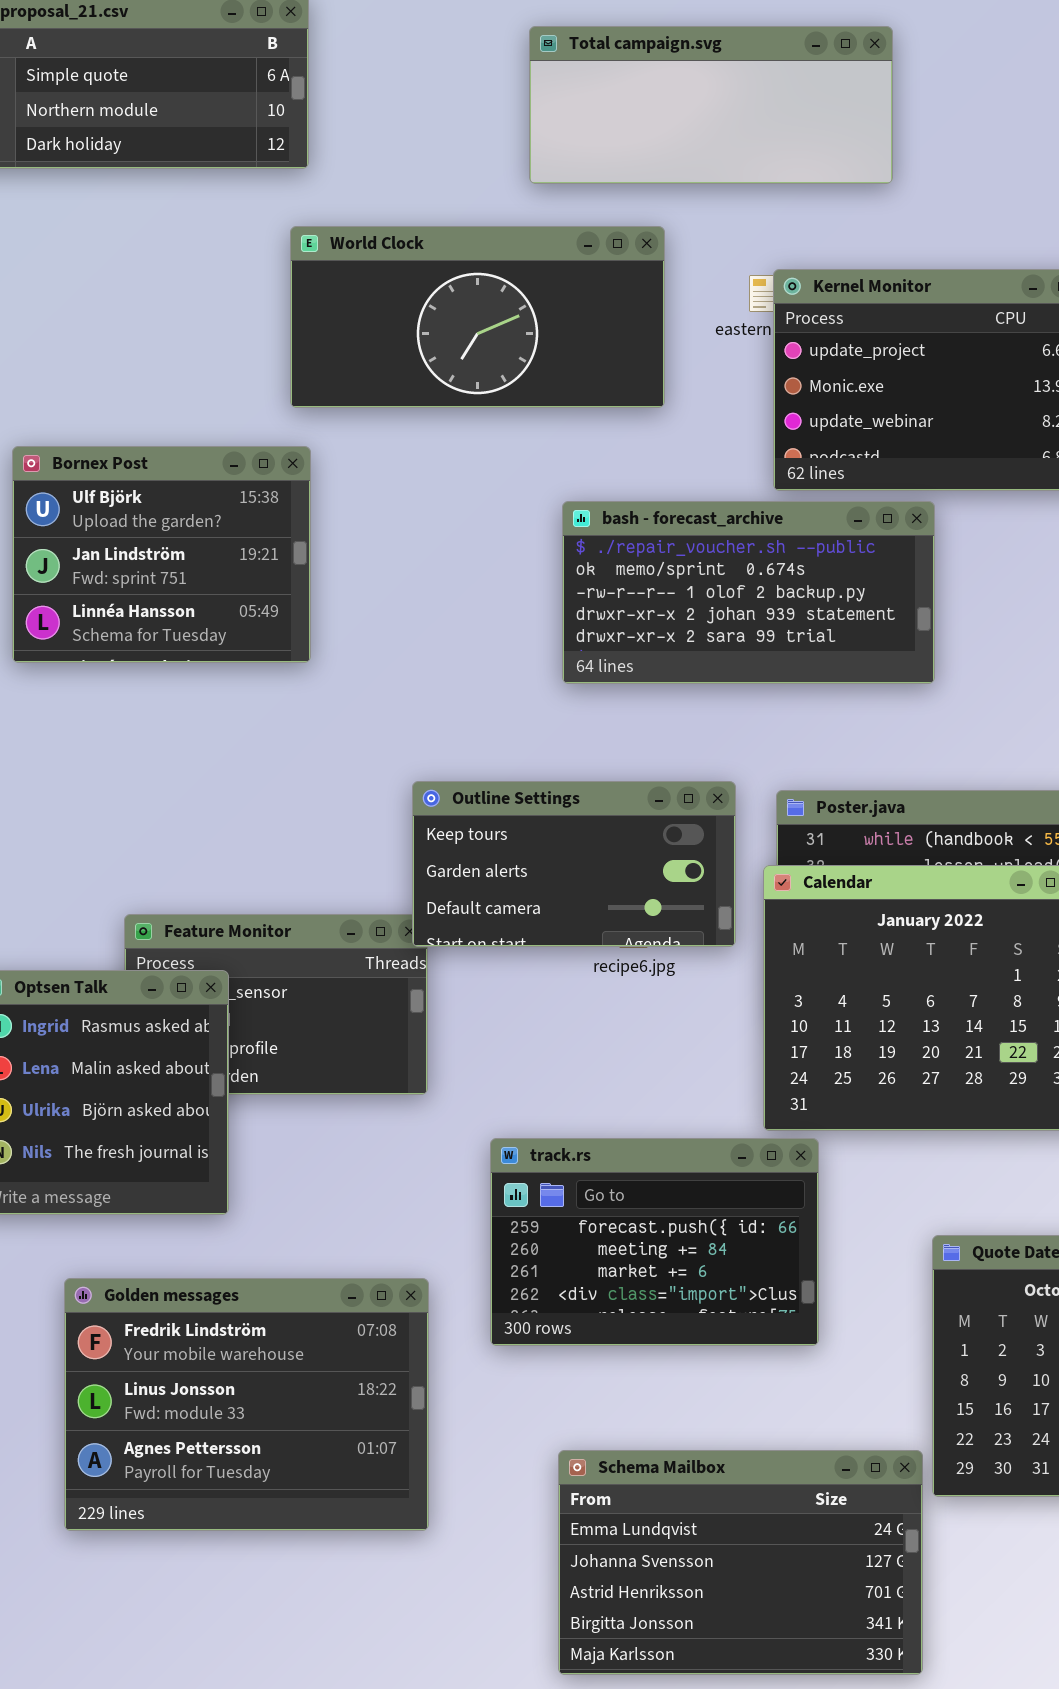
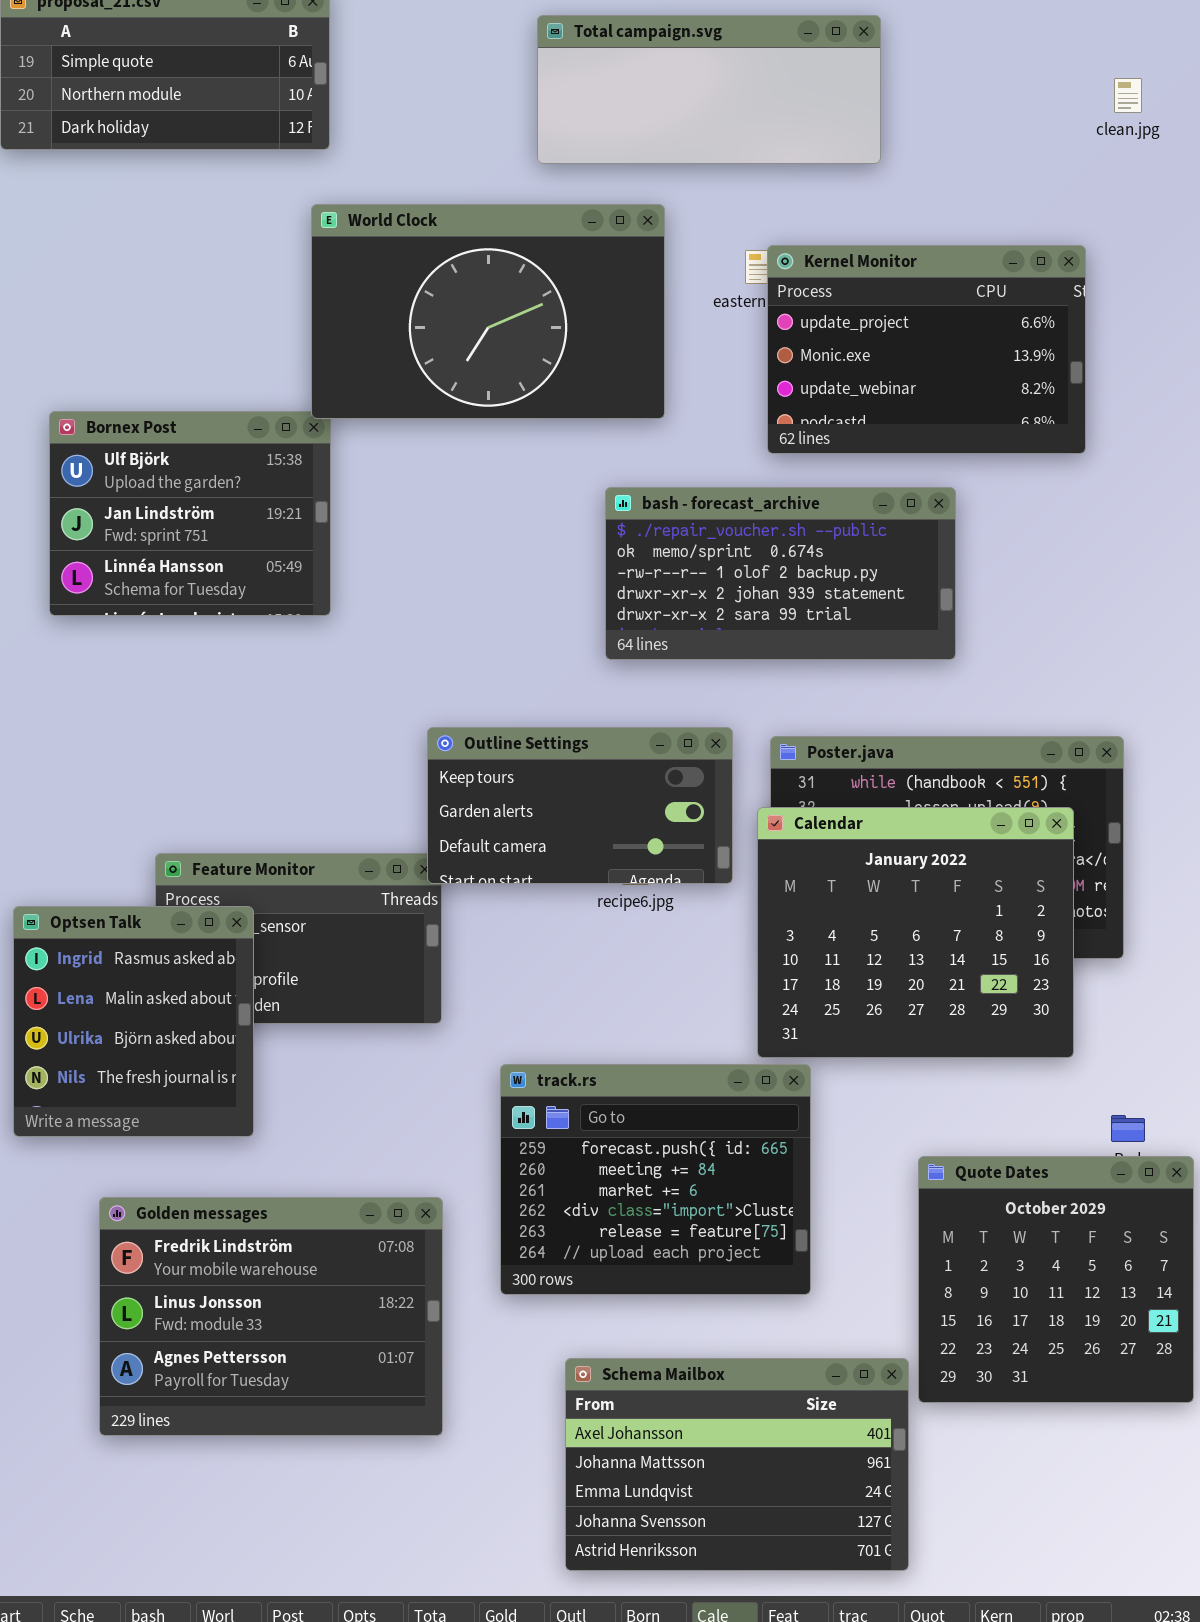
World Clock: [290,226,665,408] -> [311,204,665,419], resized
bash - forecast_archive: [562,501,935,684] -> [605,487,956,660], moved
track.rs: [490,1138,819,1346] -> [500,1064,811,1295], resized
Schema Mailbox: [558,1450,923,1675] -> [565,1358,909,1571], scrolled up 2 rows

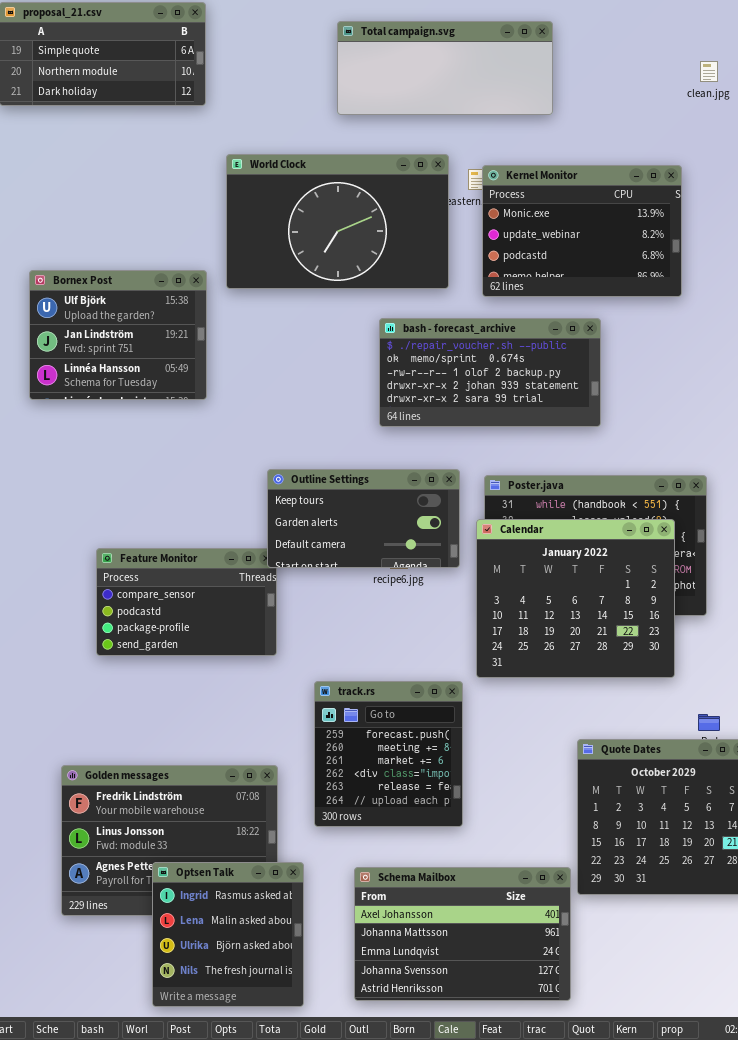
World Clock: [311,204,665,419] -> [226,154,449,289], moved
Kernel Monitor: [767,245,1086,454] -> [482,165,682,297], scrolled down 1 row
Optsen Talk: [13,906,254,1137] -> [152,862,304,1007], moved
track.rs: [500,1064,811,1295] -> [314,681,463,827], resized

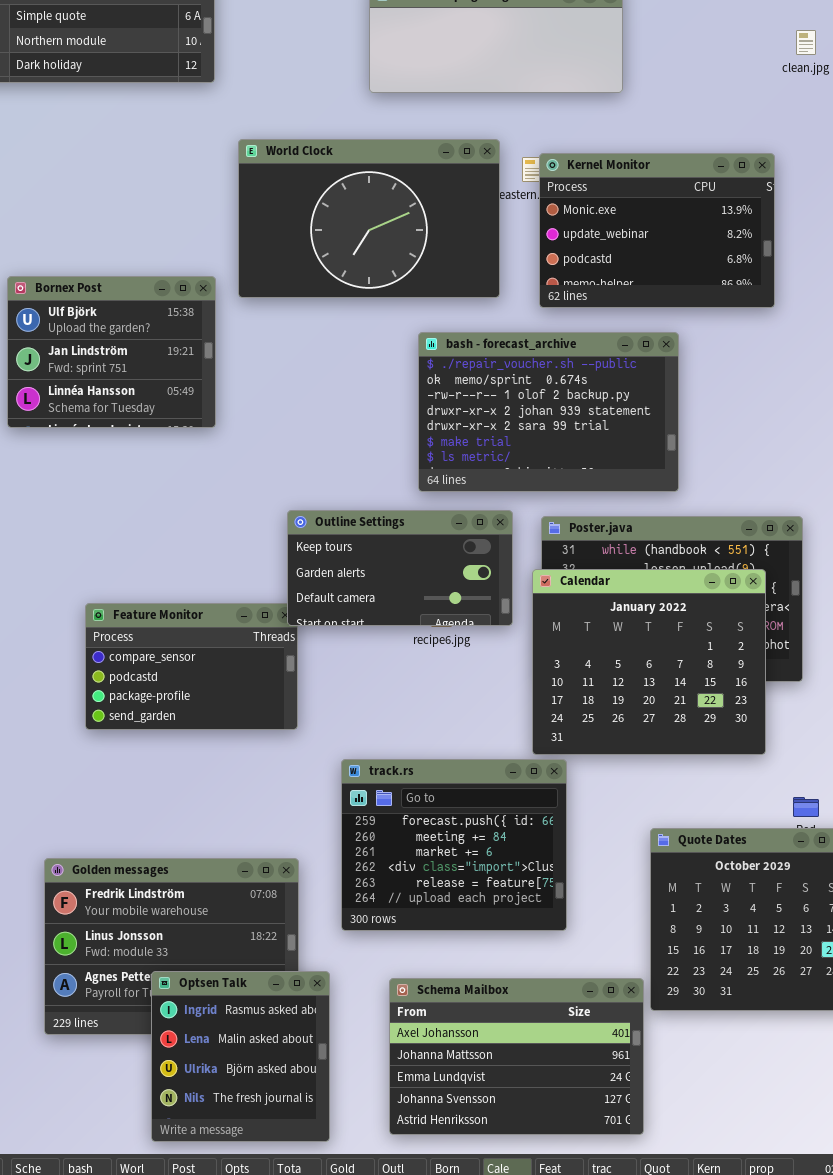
bash - forecast_archive: [379,318,601,427] -> [418,332,679,492], resized
track.rs: [314,681,463,827] -> [341,759,567,931], resized

